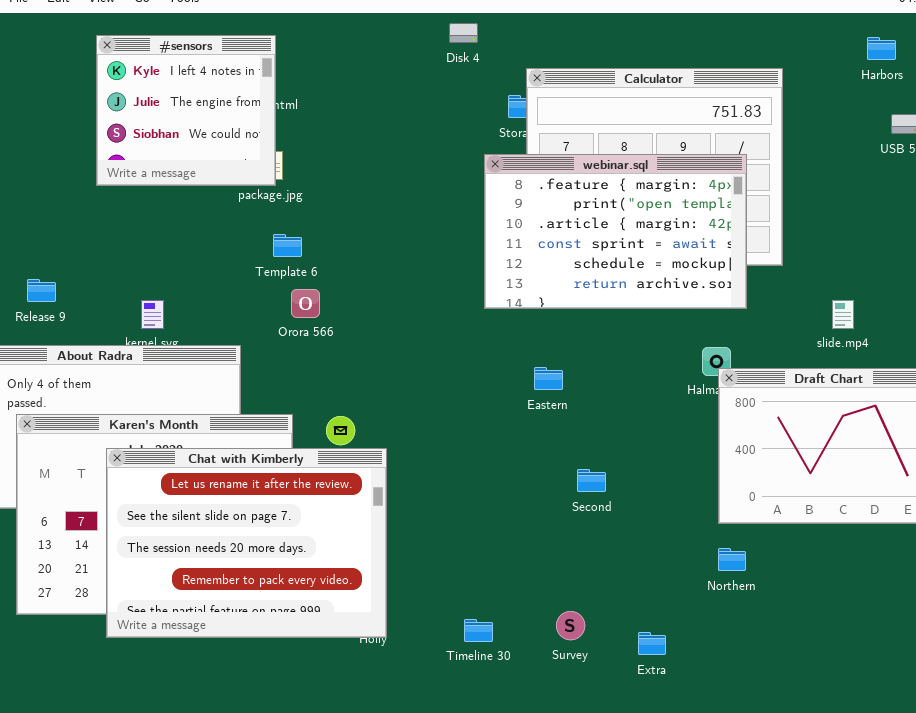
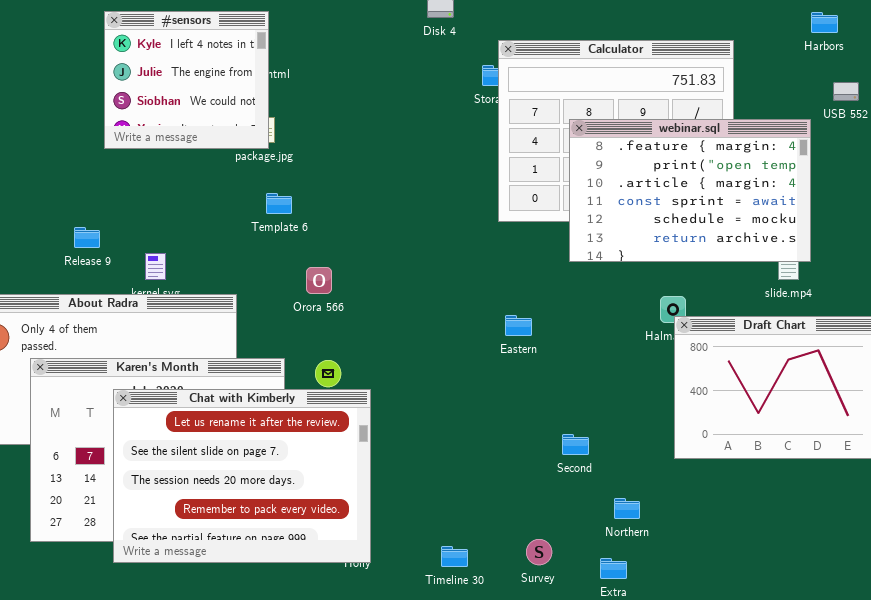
webinar.sql: [484,154,747,309] -> [569,119,811,262], moved
Release 9: [27,279,56,302] -> [74,227,100,248], moved
Orora 566: [291,289,320,318] -> [306,267,332,294], moved
Second: [577,469,606,492] -> [562,434,589,455], moved
Northern: [718,548,746,571] -> [614,498,640,519], moved

